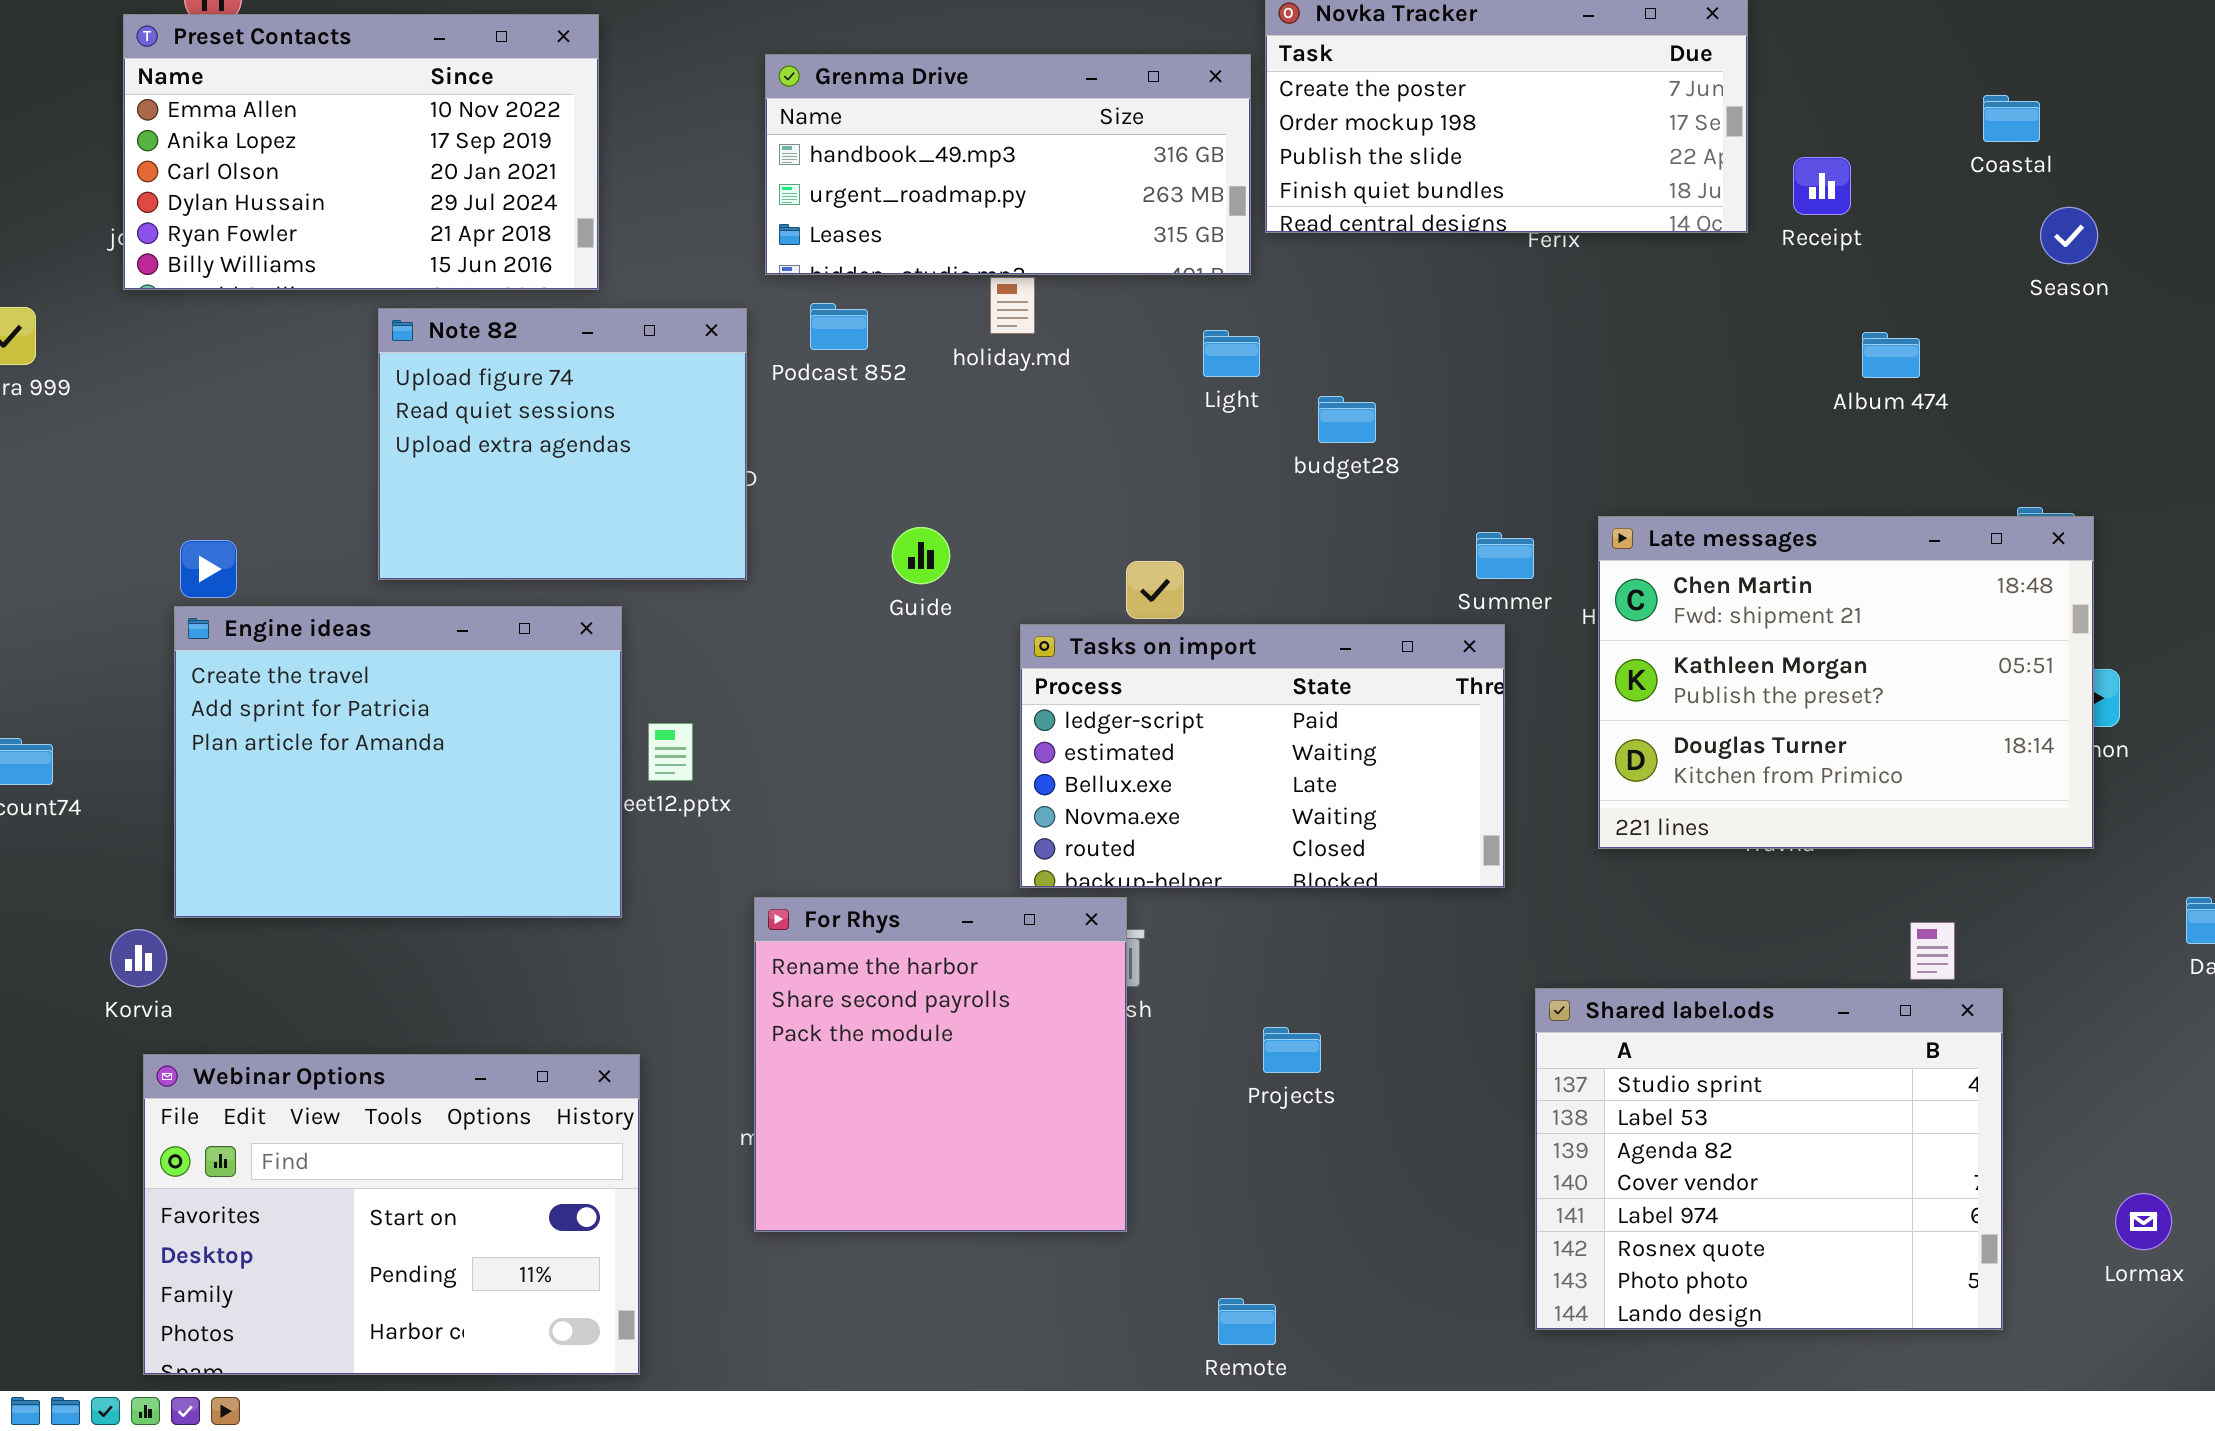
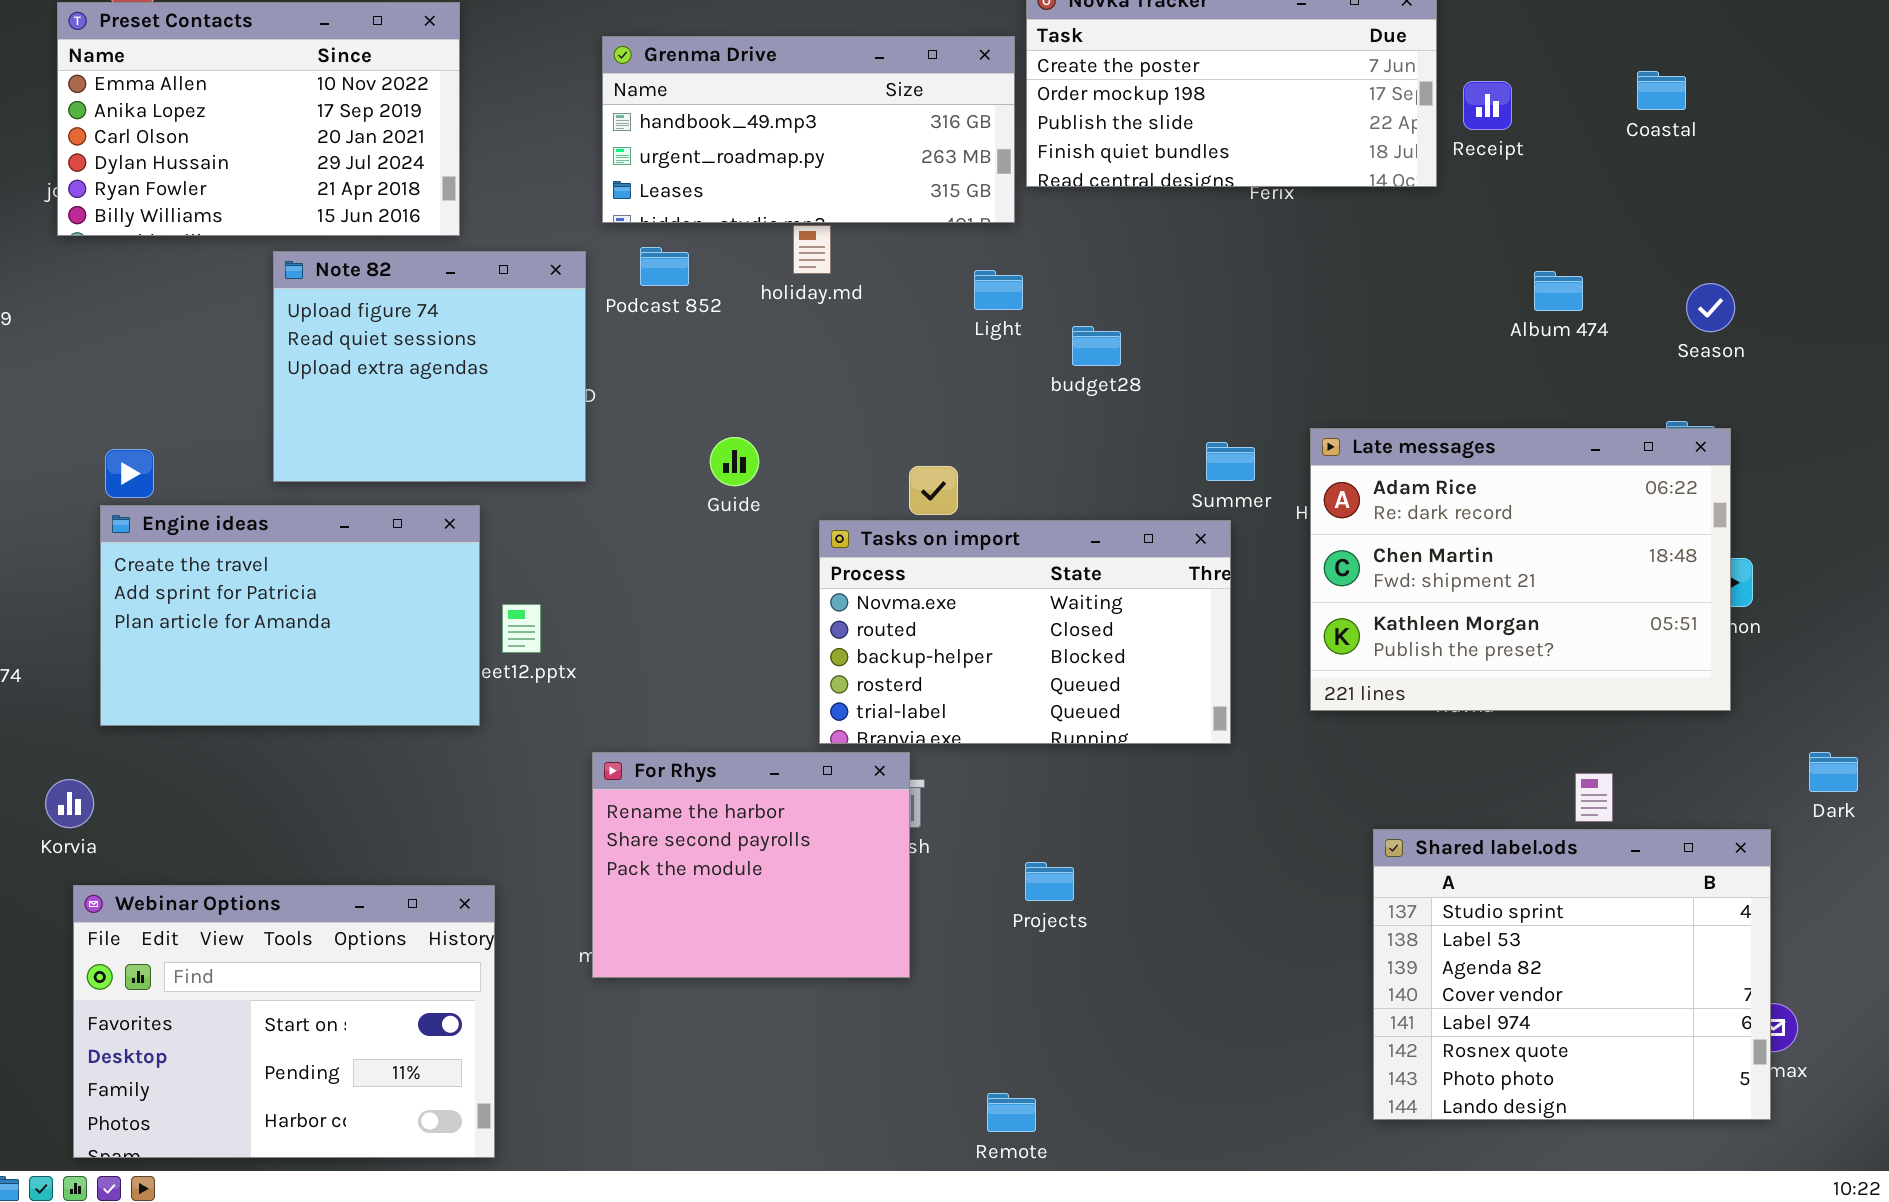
Receipt: [1793,157,1851,215] -> [1463,81,1512,130], moved
Season: [2040,207,2098,264] -> [1686,283,1735,332], moved
Late messages: [1598,516,2094,849] -> [1310,428,1731,711], scrolled up 1 row
Engine ideas: [174,606,622,918] -> [100,505,480,726], resized
Tasks on import: [1020,624,1505,888] -> [819,520,1231,744], scrolled down 3 rows
For Rhys: [754,897,1127,1232] -> [592,752,910,978], resized
Shared label.ods: [1535,988,2003,1330] -> [1373,829,1771,1120], moved

